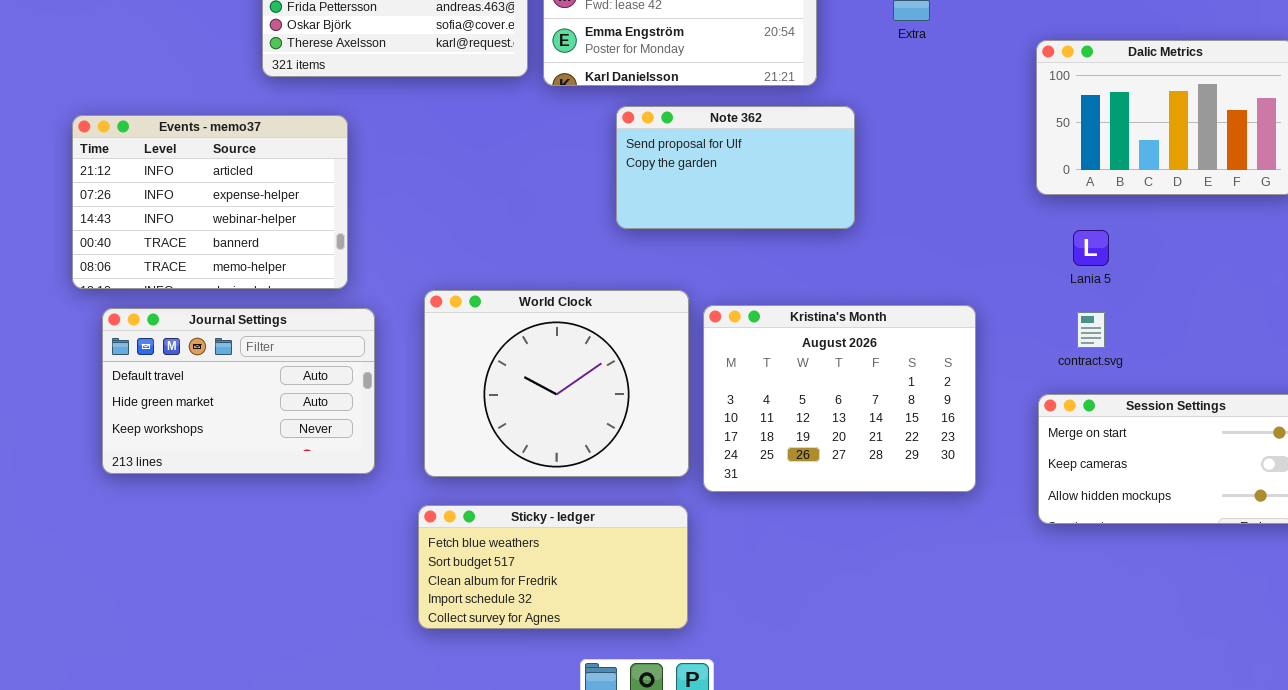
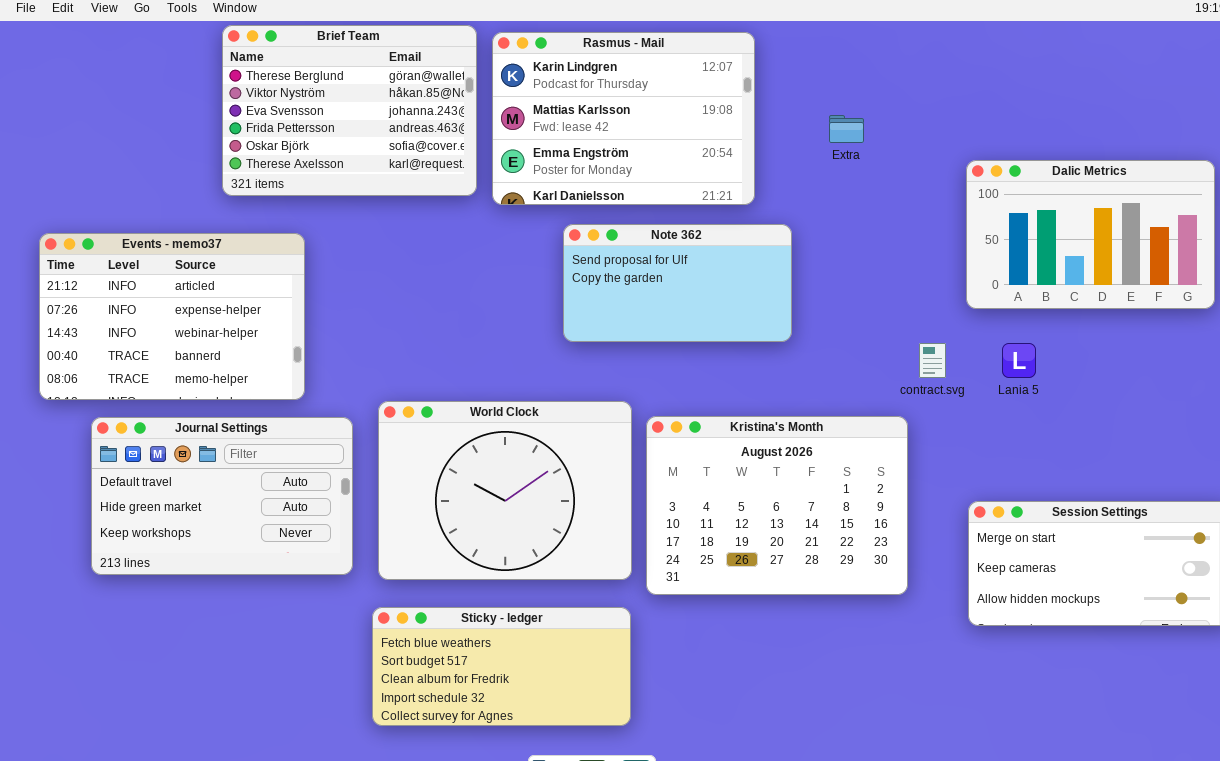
Journal Settings: [102,308,375,474] -> [91,417,353,575], moved
contract.svg: [1077,312,1105,348] -> [919,343,946,378], moved

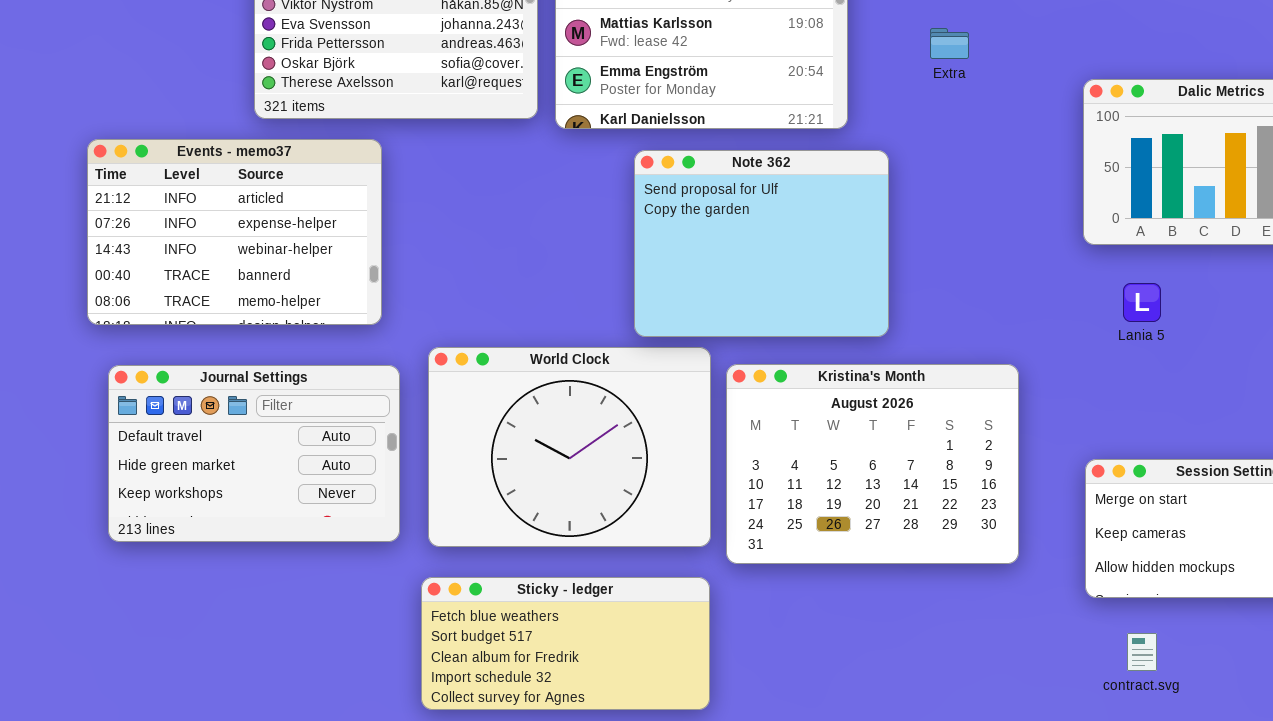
Note 362: [563,224,792,342] -> [634,150,889,337], resized
Events - memo37: [39,233,305,400] -> [87,139,382,325], moved
contract.svg: [919,343,946,378] -> [1127,633,1157,671], moved

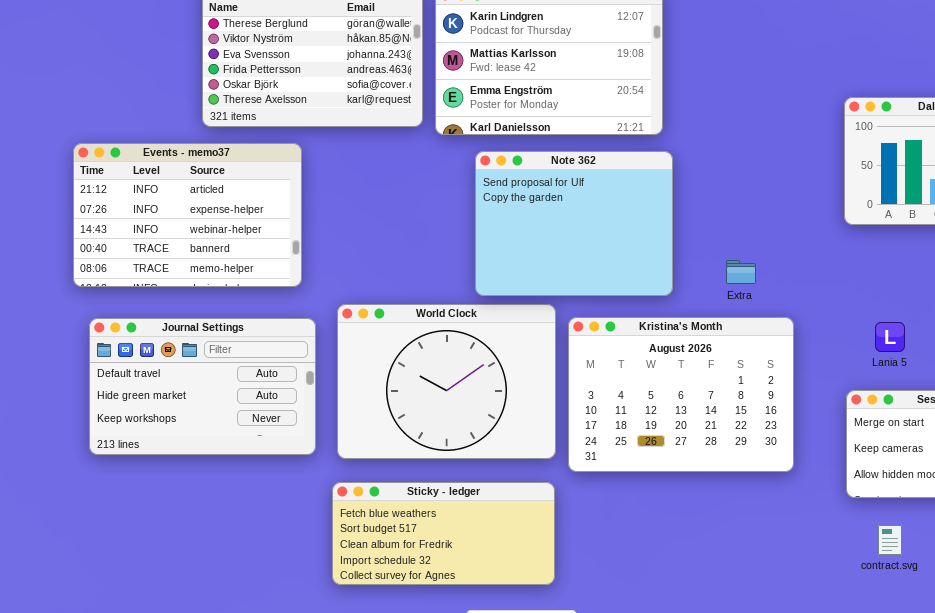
Extra: [930,28,969,59] -> [726,260,756,284], moved
Note 362: [634,150,889,337] -> [475,151,673,296], moved
Lania 5: [1123,283,1161,322] -> [875,322,905,352], moved

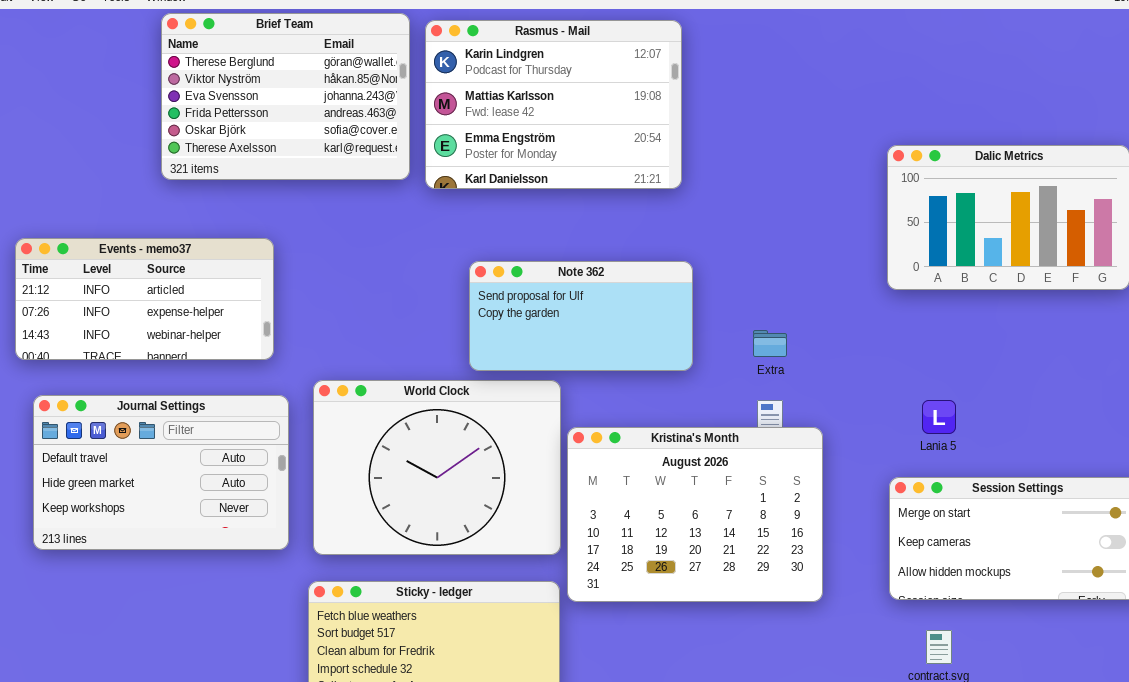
Events - memo37: [73,143,302,287] -> [15,238,274,360], resized
Note 362: [475,151,673,296] -> [469,261,693,371], resized
Kristina's Month: [568,317,794,472] -> [567,427,823,602], moved

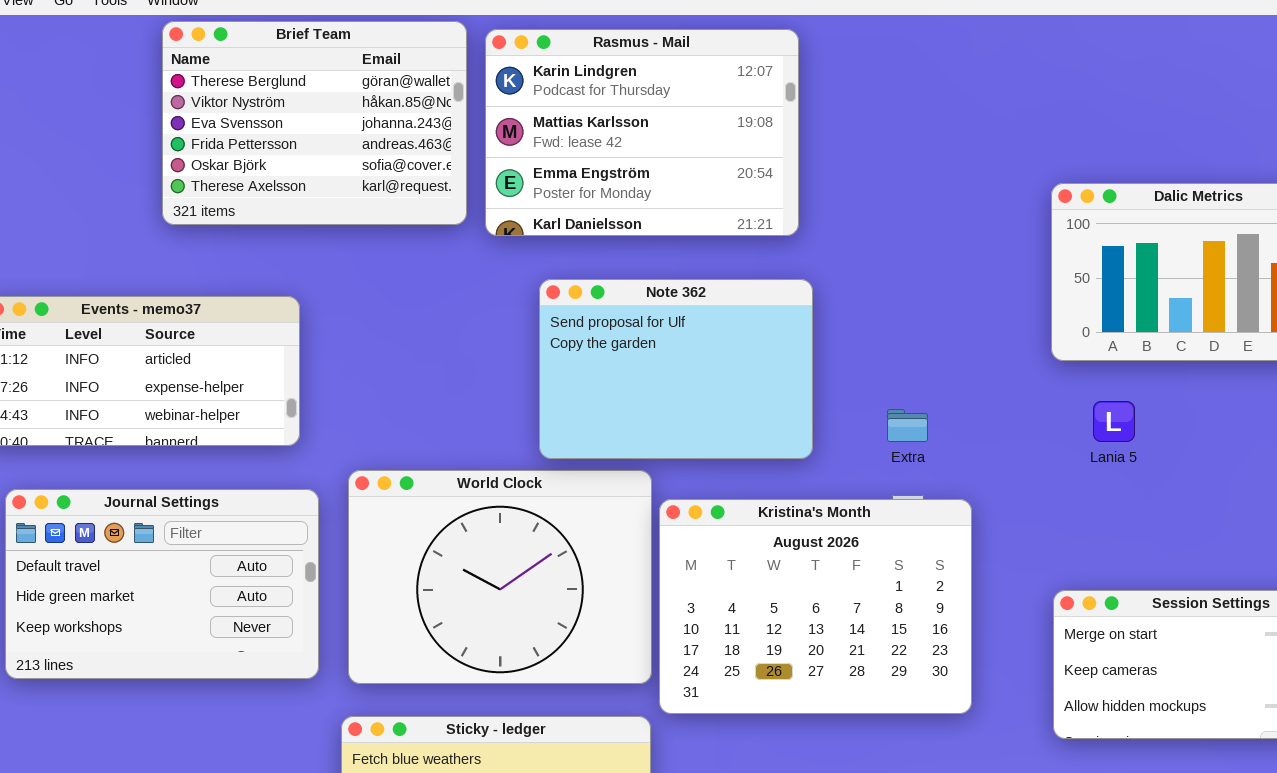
Note 362: [469,261,693,371] -> [539,279,813,459], resized
Lania 5: [922,400,956,434] -> [1093,401,1135,442], moved
Kristina's Month: [567,427,823,602] -> [659,499,972,714], moved

